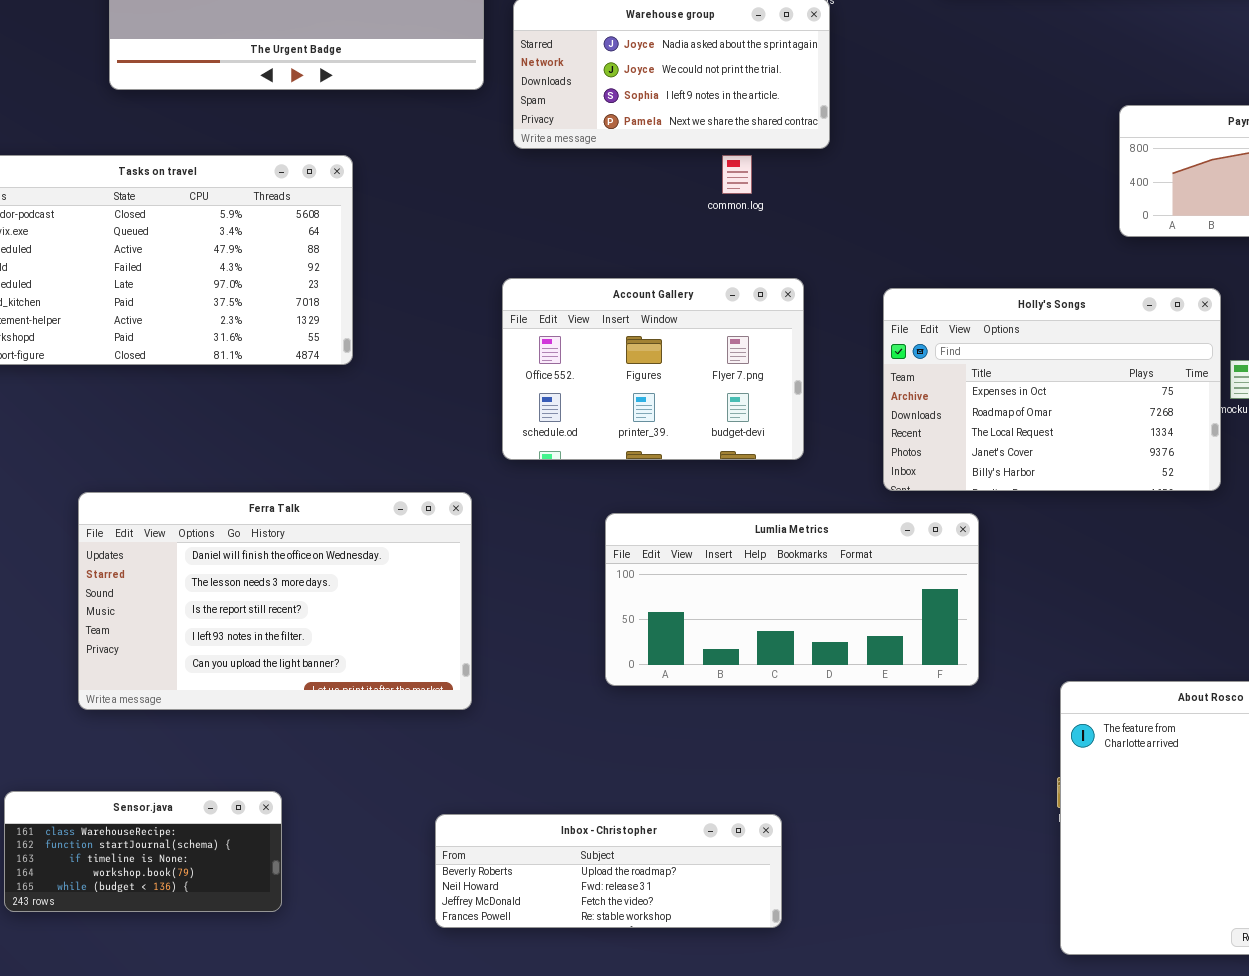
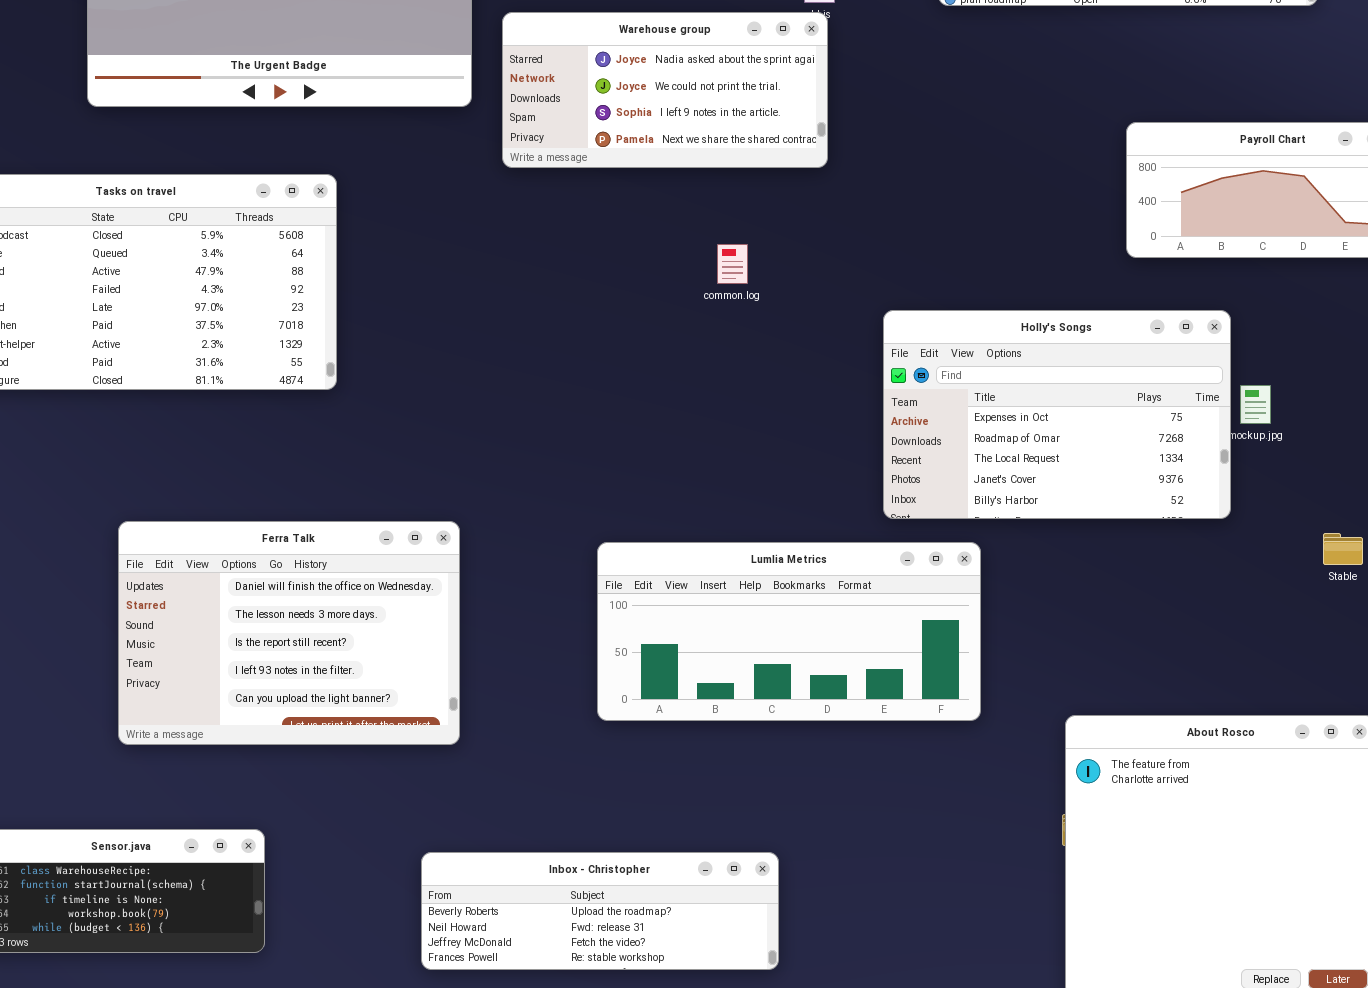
common.log: [722,155,752,194] -> [717,244,748,284], moved
Account Gallery: [502,278,804,460] -> none, closed
Ferra Talk: [78,492,472,710] -> [118,521,460,745], resized

